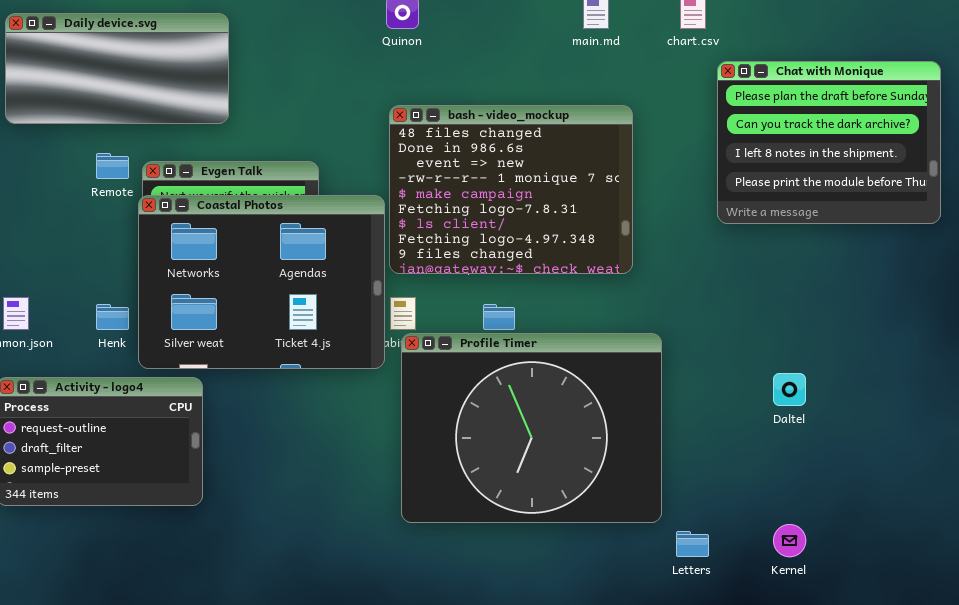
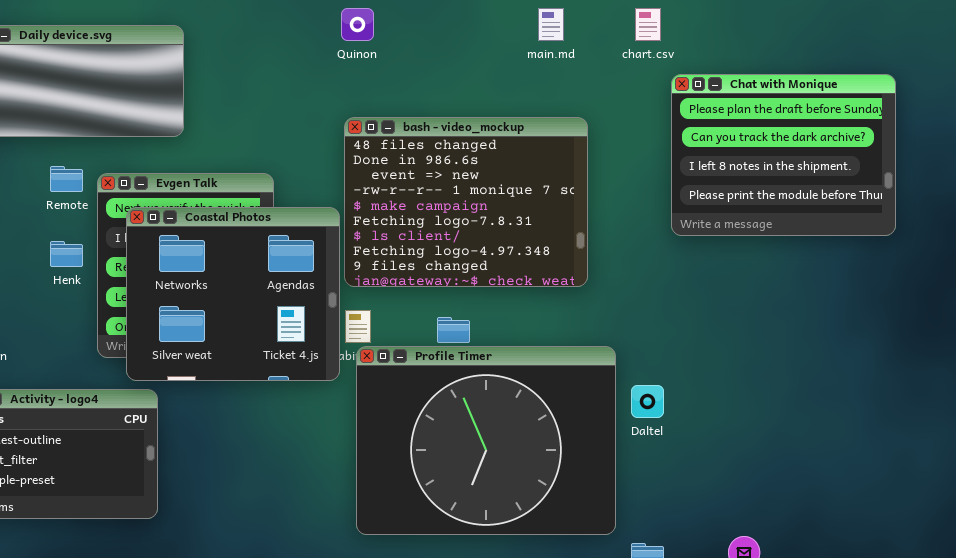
Coastal Photos: [138,195,385,369] -> [126,207,340,381], resized
Henk: [96,304,129,330] -> [50,241,83,267], moved
Daltel: [773,373,806,406] -> [631,385,664,418], moved

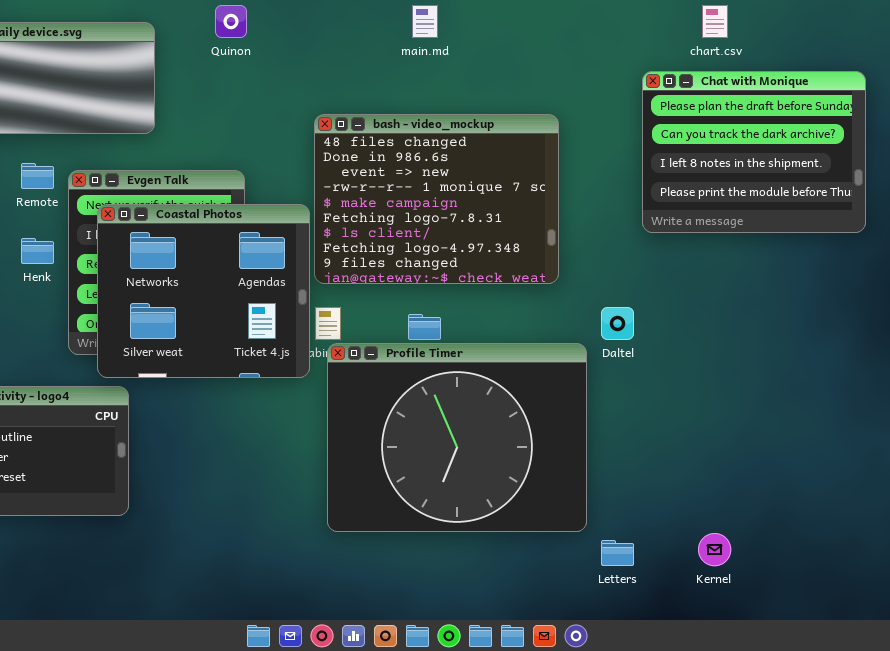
Quinon: [341,8,374,41] -> [215,5,247,38], moved
main.md: [538,8,564,41] -> [412,5,438,38], moved
chart.csv: [635,8,661,41] -> [702,5,728,38], moved
Daltel: [631,385,664,418] -> [601,307,634,340], moved

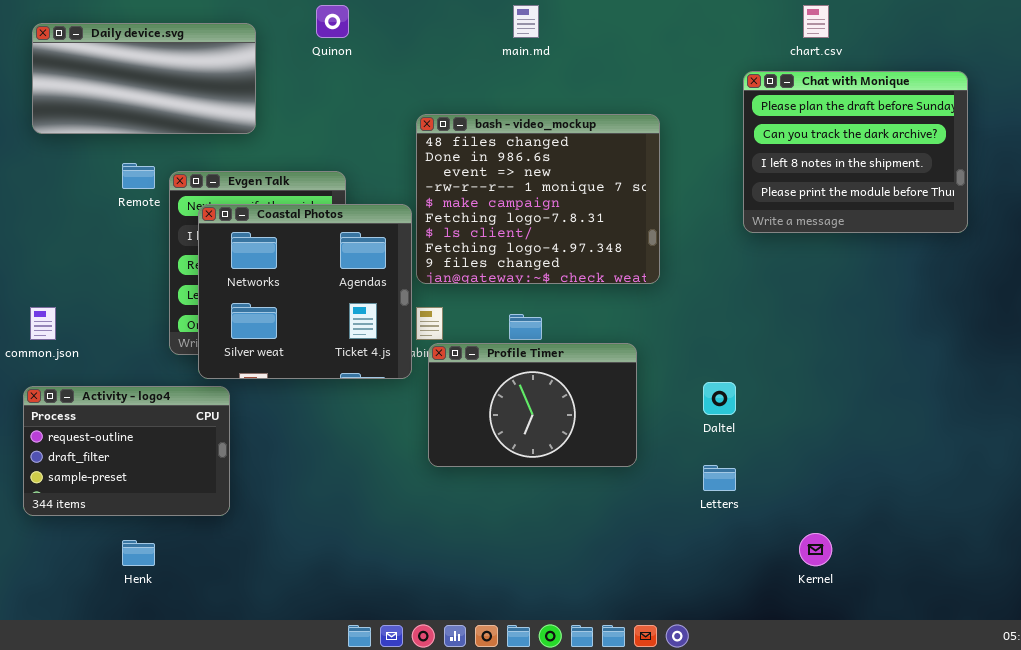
Henk: [21,238,54,264] -> [122,540,155,566], moved
Daltel: [601,307,634,340] -> [703,382,736,415], moved
Profile Timer: [327,343,587,532] -> [428,343,637,467], resized
Letters: [601,540,634,566] -> [703,465,736,491], moved

